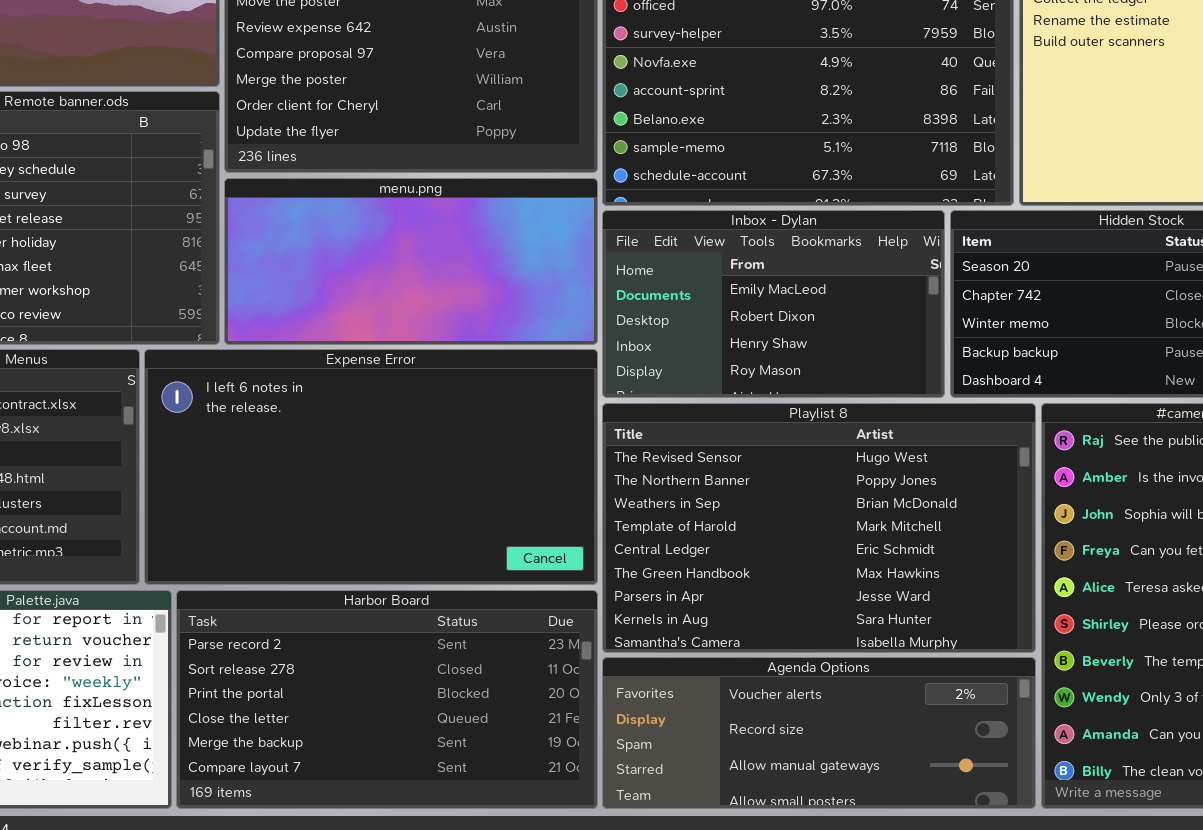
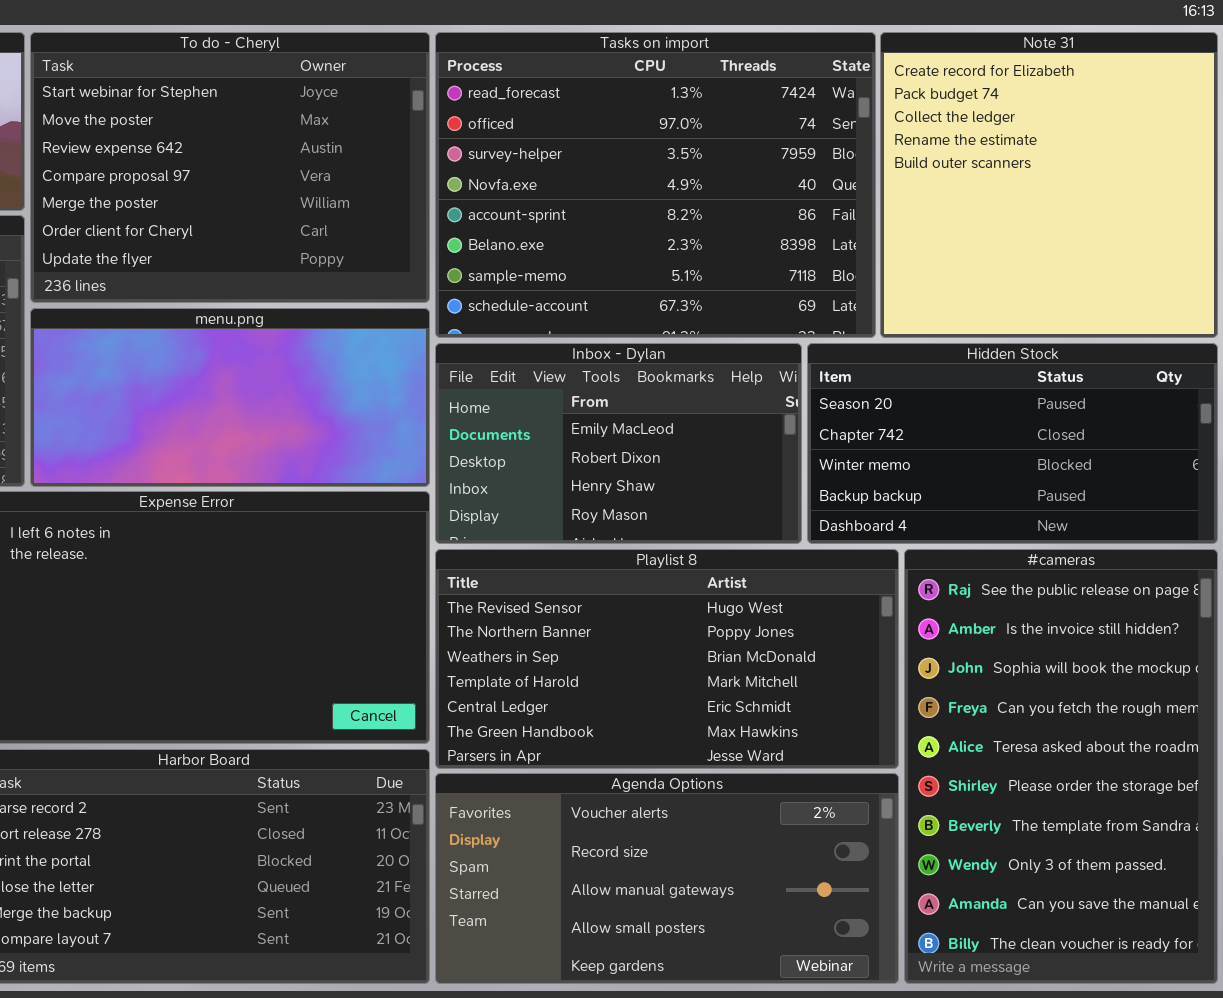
Playlist 8: [602,403,1036,653] -> [435,549,899,769], resized
Agenda Options: [602,657,1036,809] -> [435,773,899,984], resized

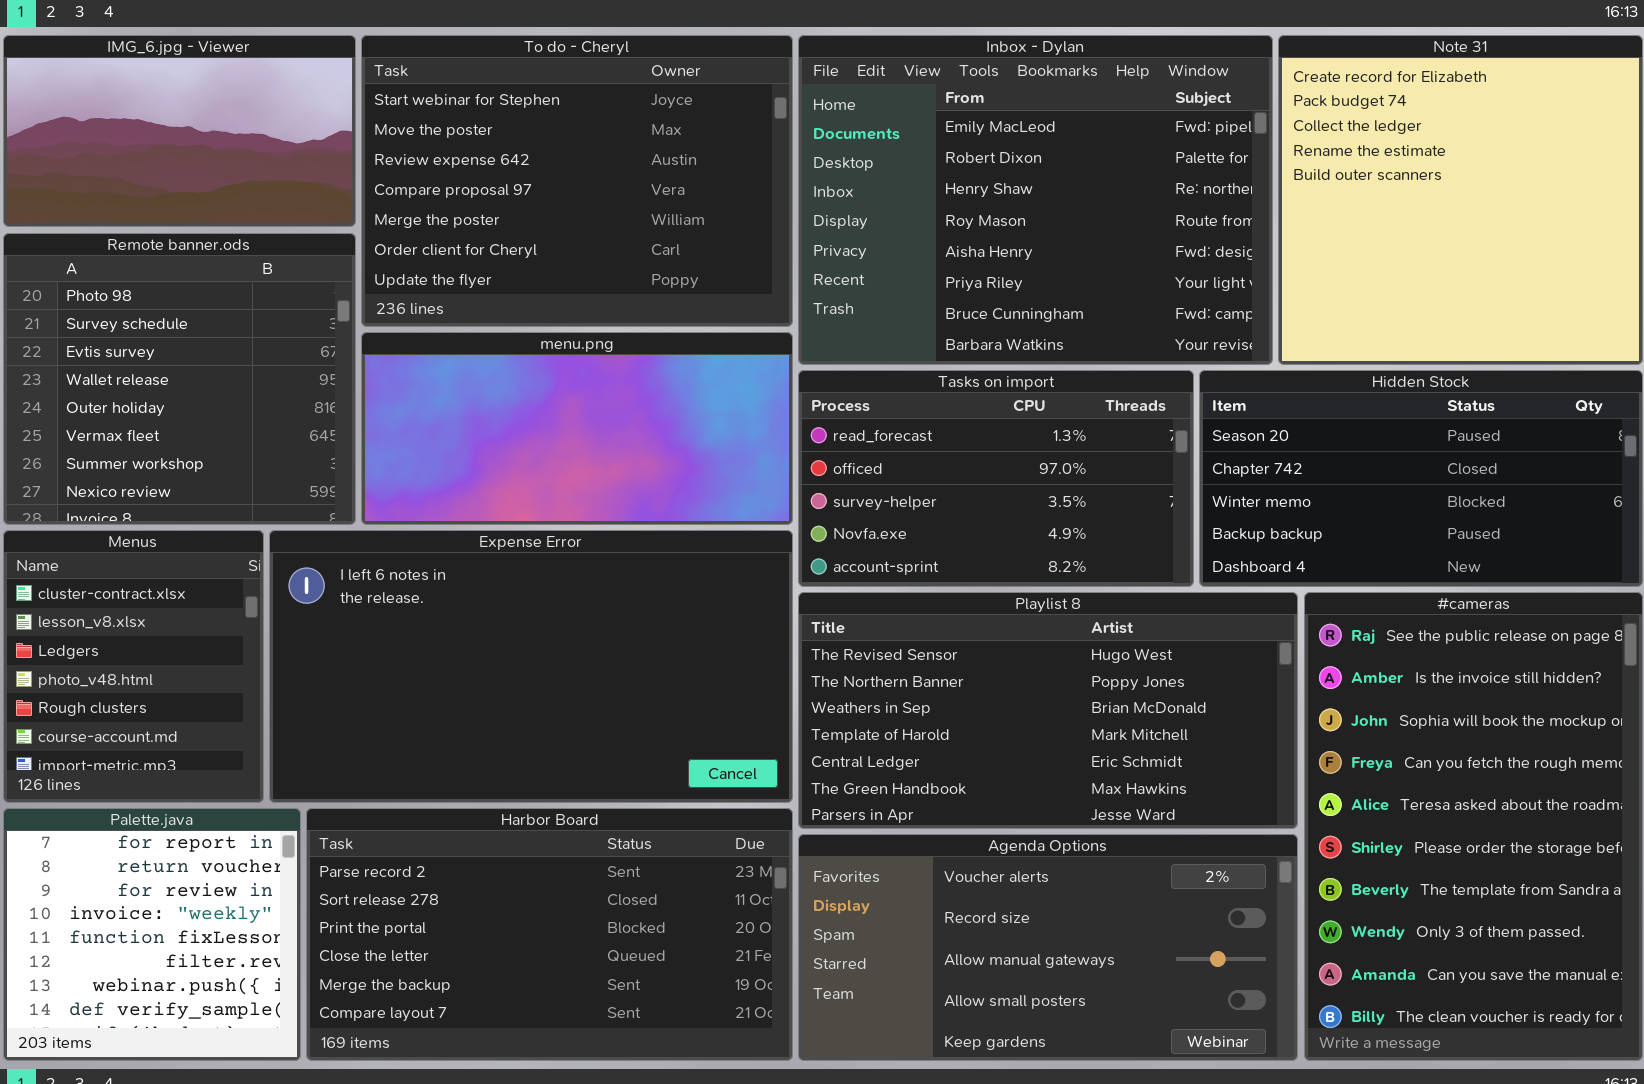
Tasks on import: [435,32,876,338] -> [798,370,1194,587], moved, resized
Inbox - Dylan: [435,343,802,544] -> [798,35,1273,365], moved, resized

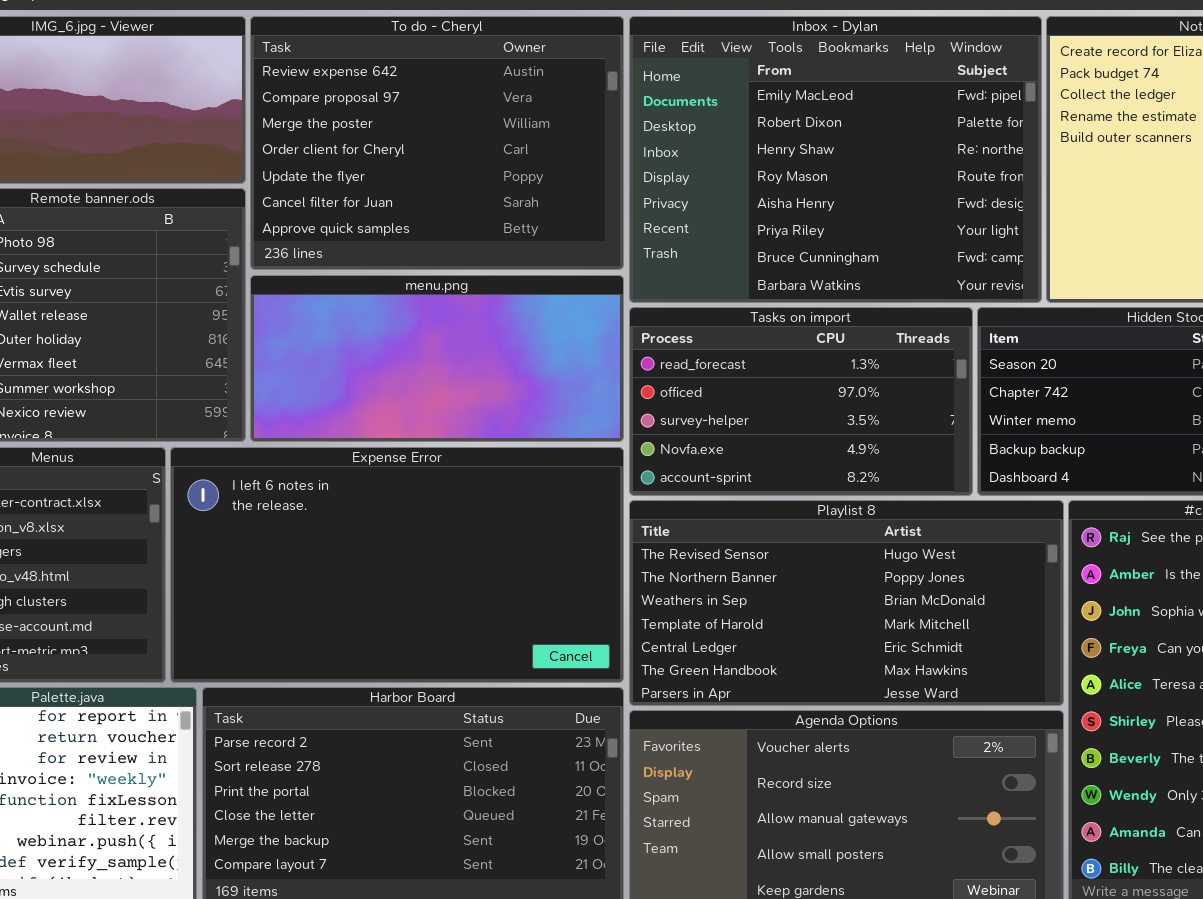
To do - Cheryl: [361,35,793,327] -> [250,16,624,270], scrolled down 2 rows

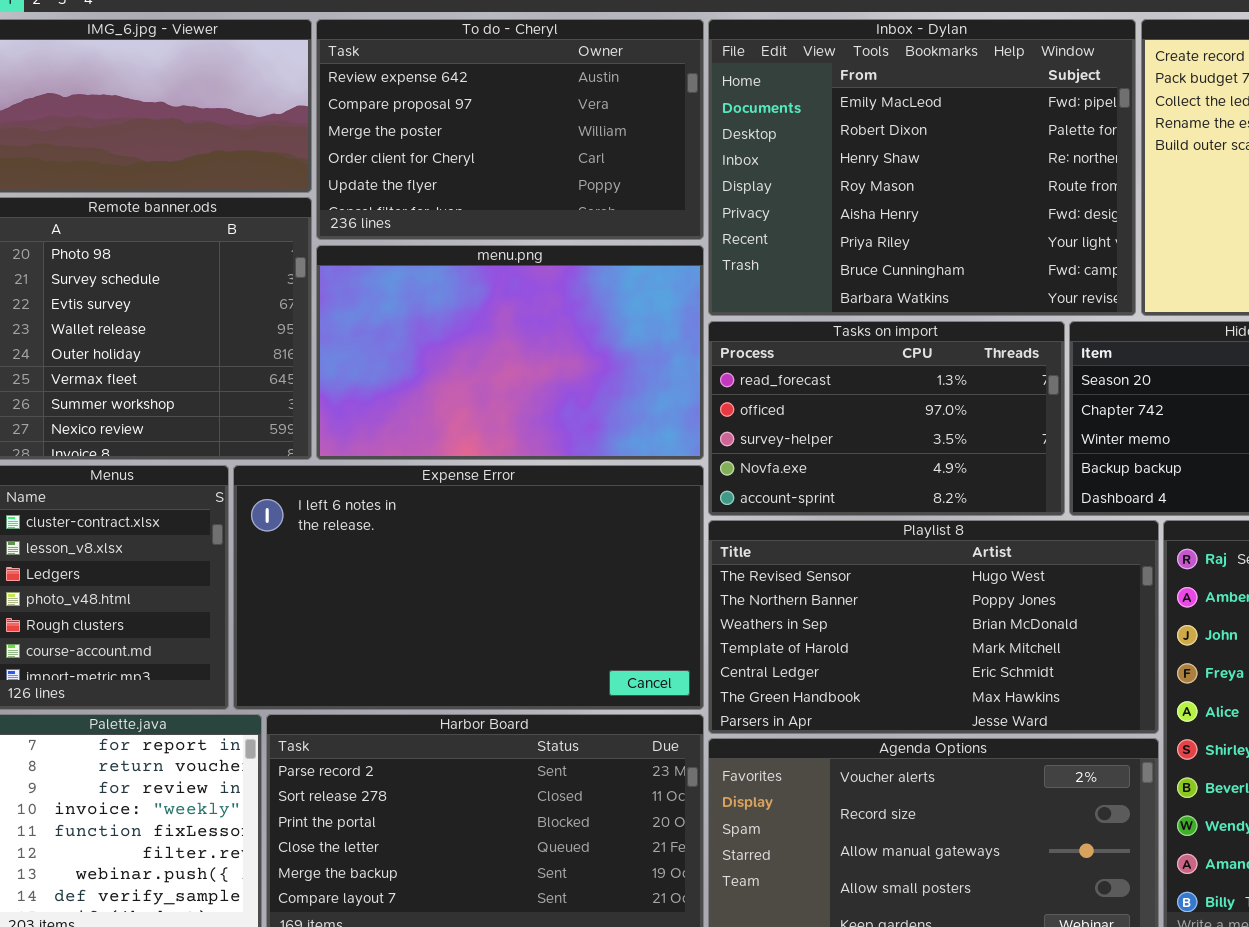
To do - Cheryl: [250,16,624,270] -> [316,19,704,240], resized
menu.png: [250,275,624,442] -> [316,245,704,460], resized

